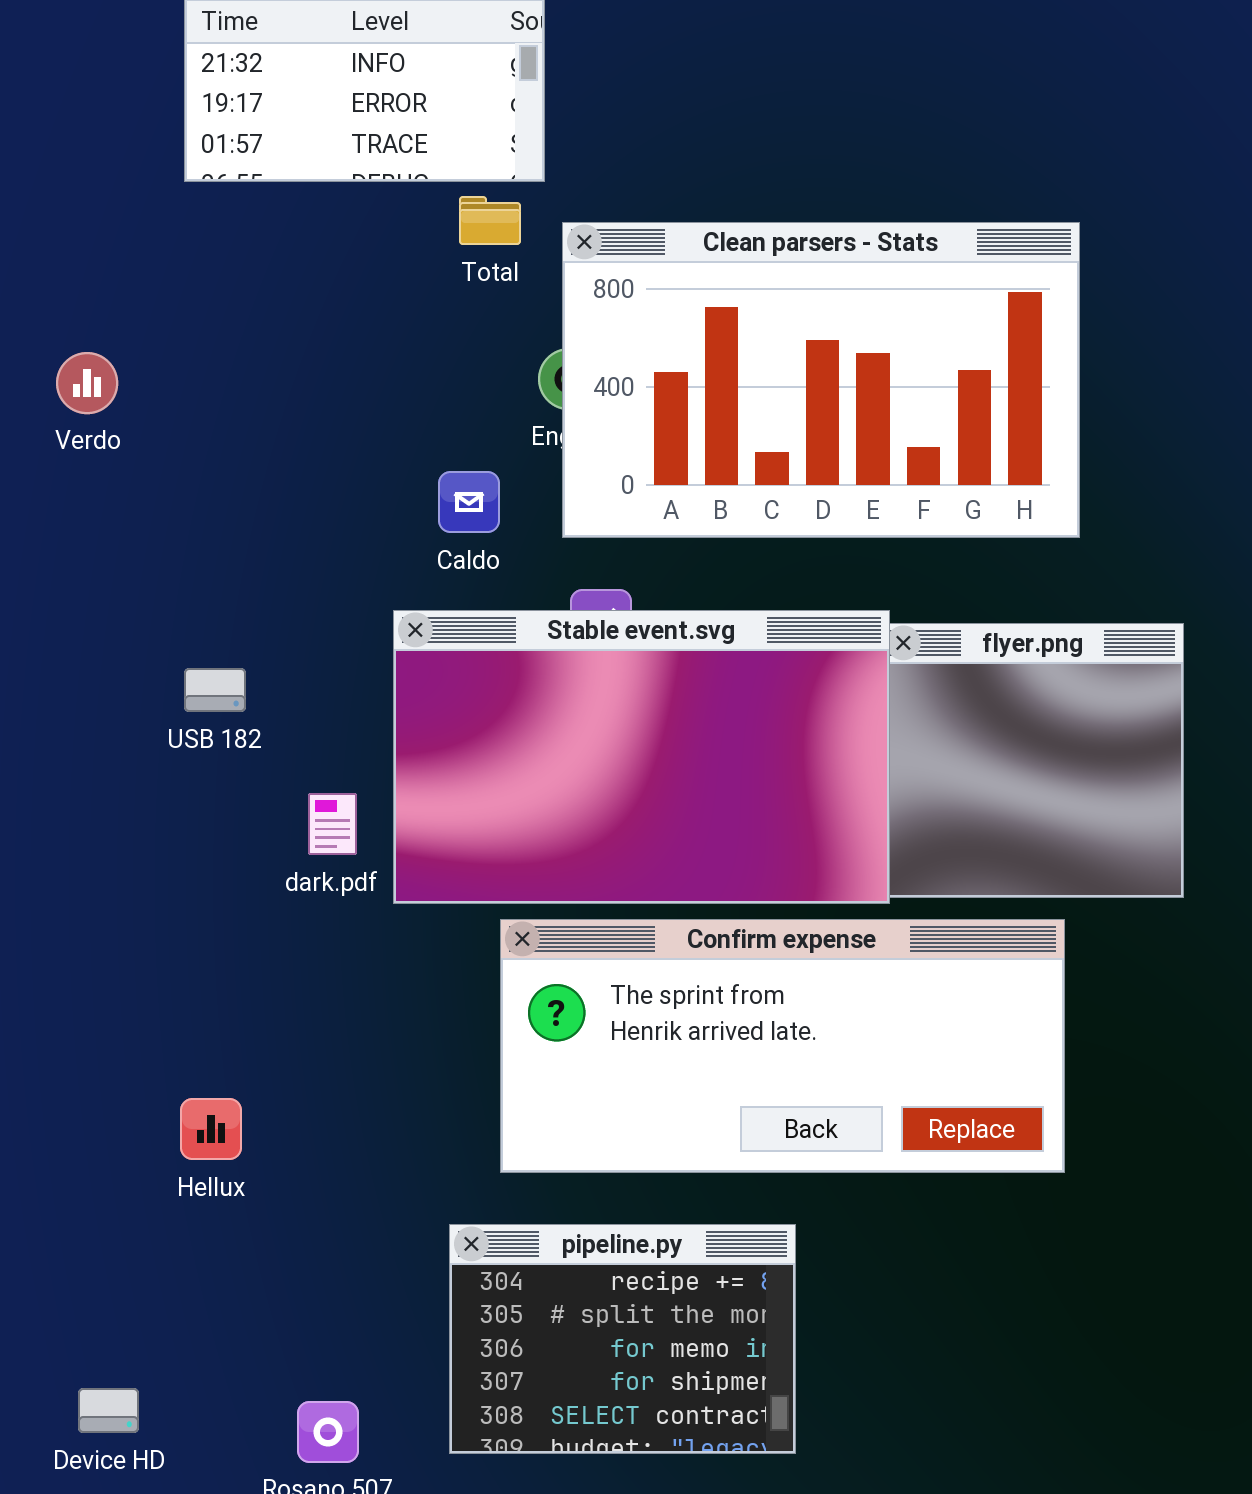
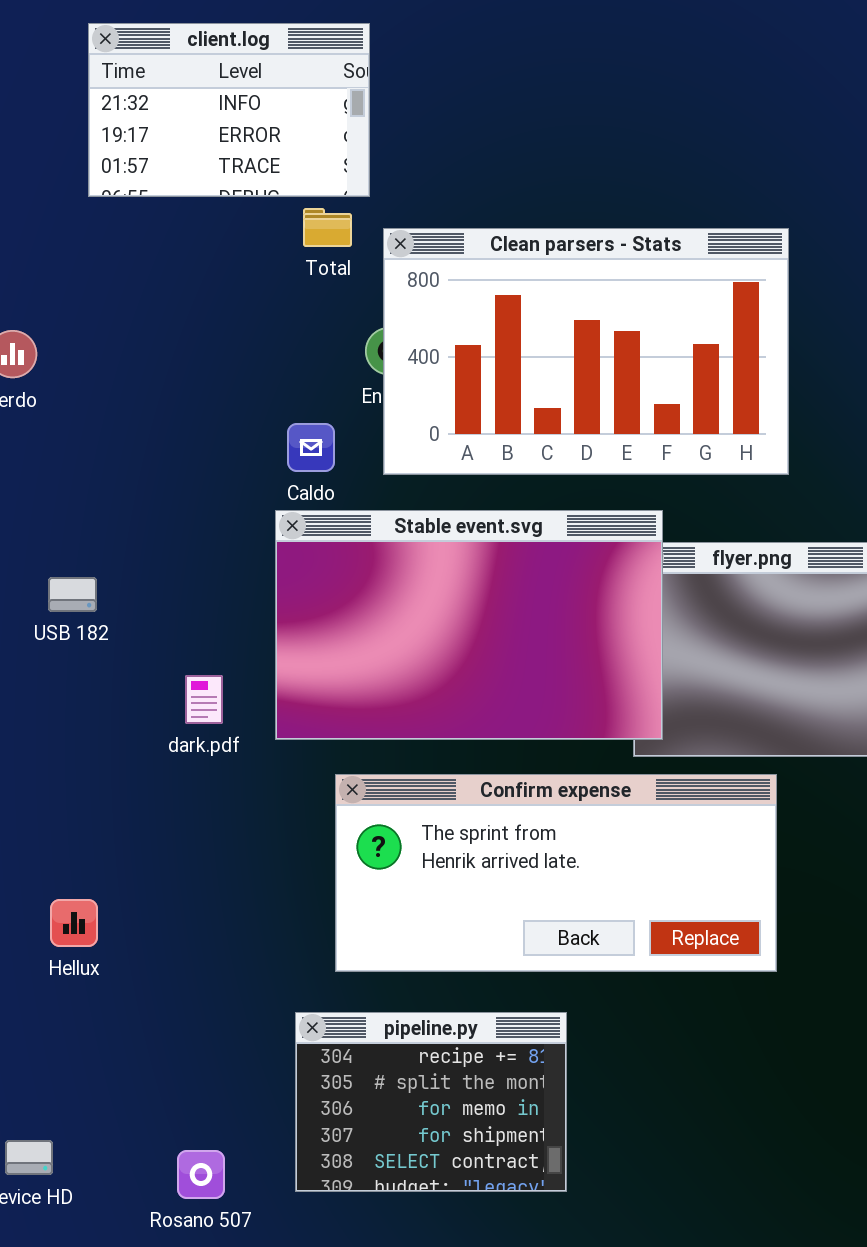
Stable event.svg: [393,610,890,904] -> [275,510,663,740], moved
USB 182: [184,668,246,712] -> [48,577,97,612], moved
Hellux: [180,1098,242,1160] -> [50,899,98,947], moved

